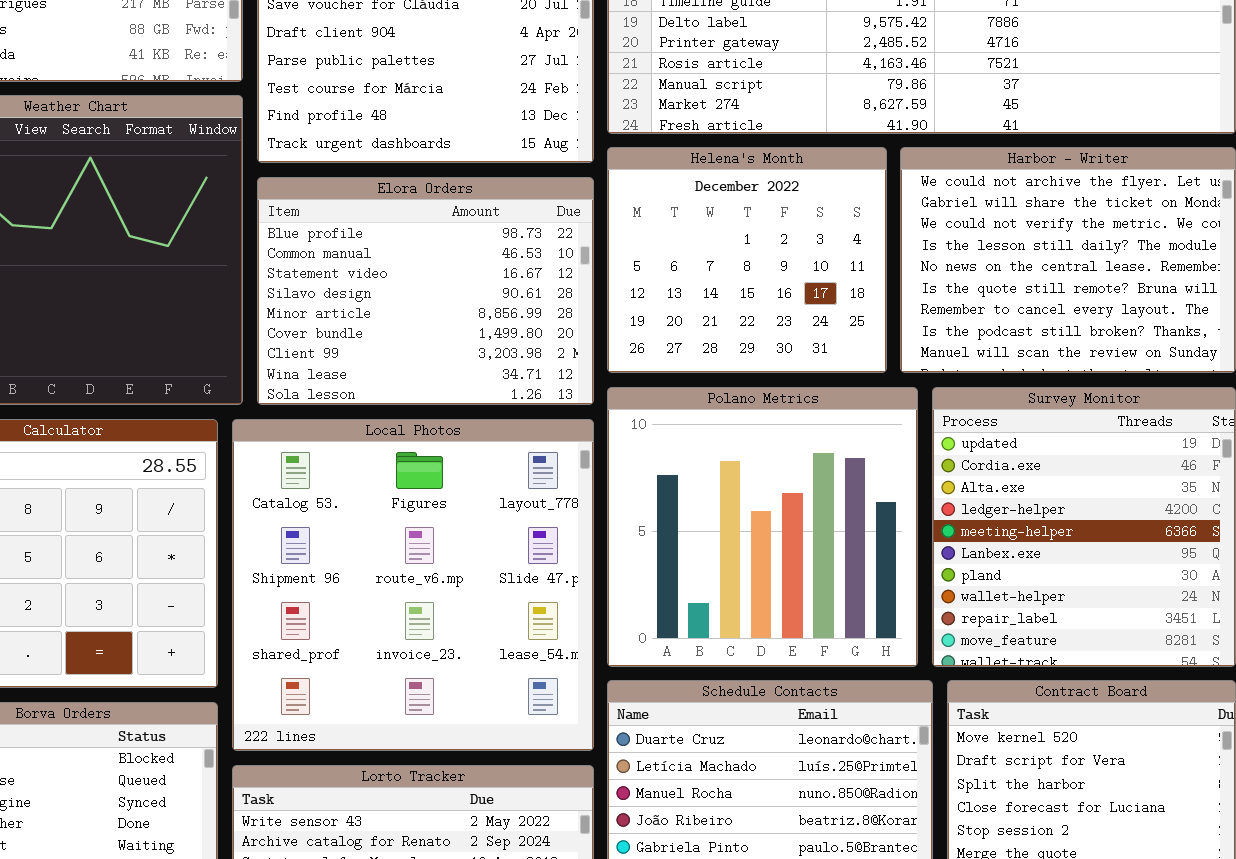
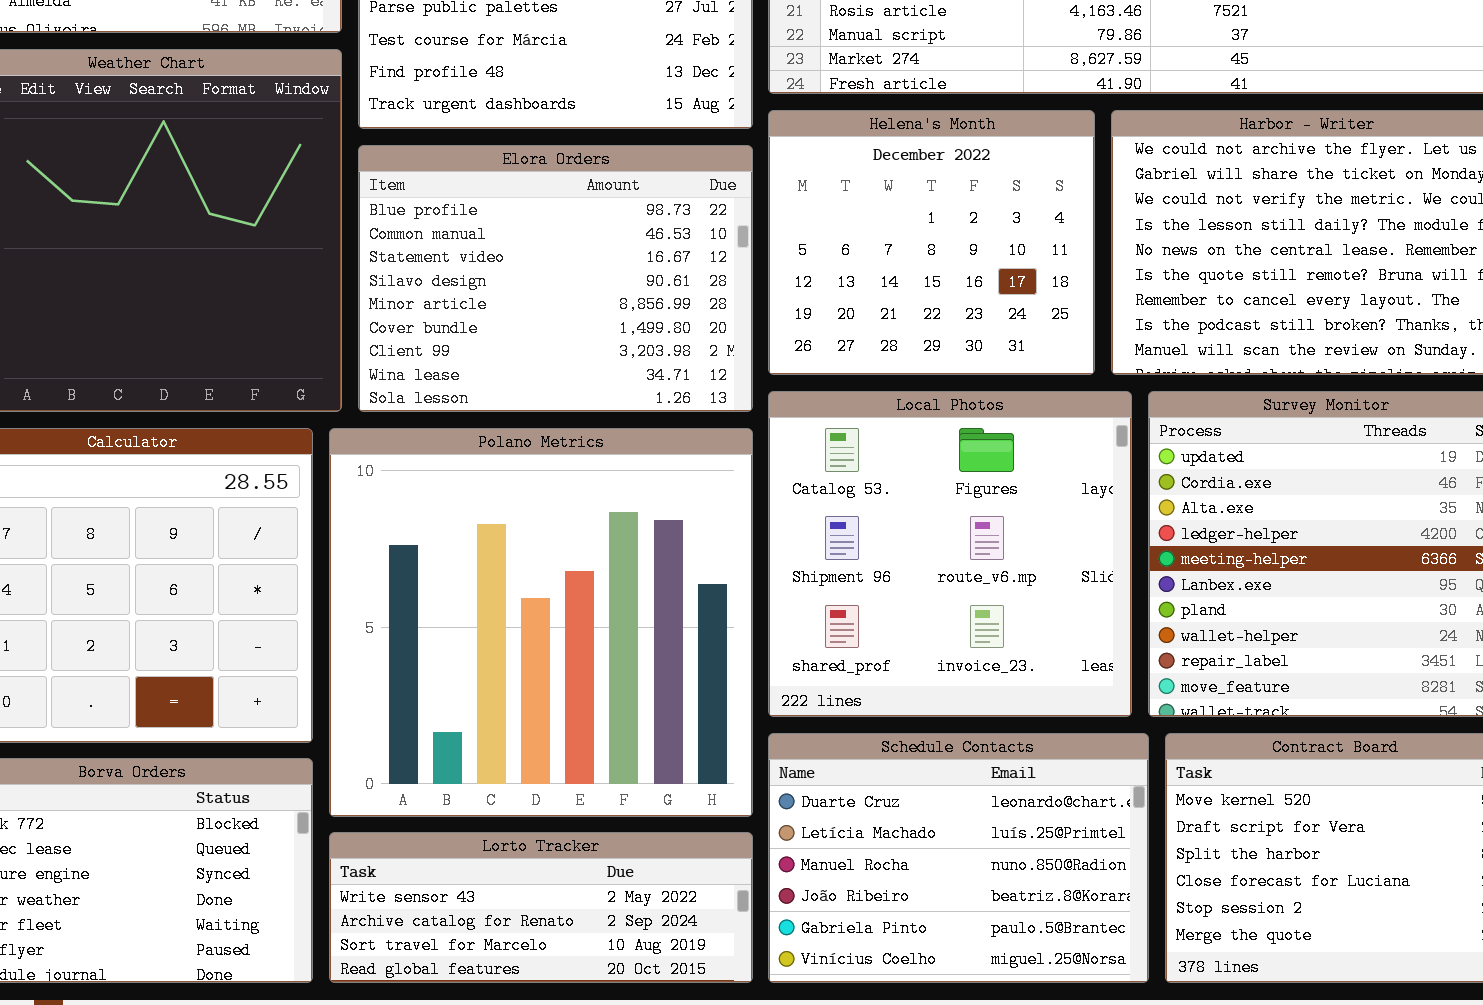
Polano Metrics: [607,387,918,667] -> [329,428,753,817], moved, resized
Local Photos: [232,419,594,751] -> [768,391,1132,717], moved, resized

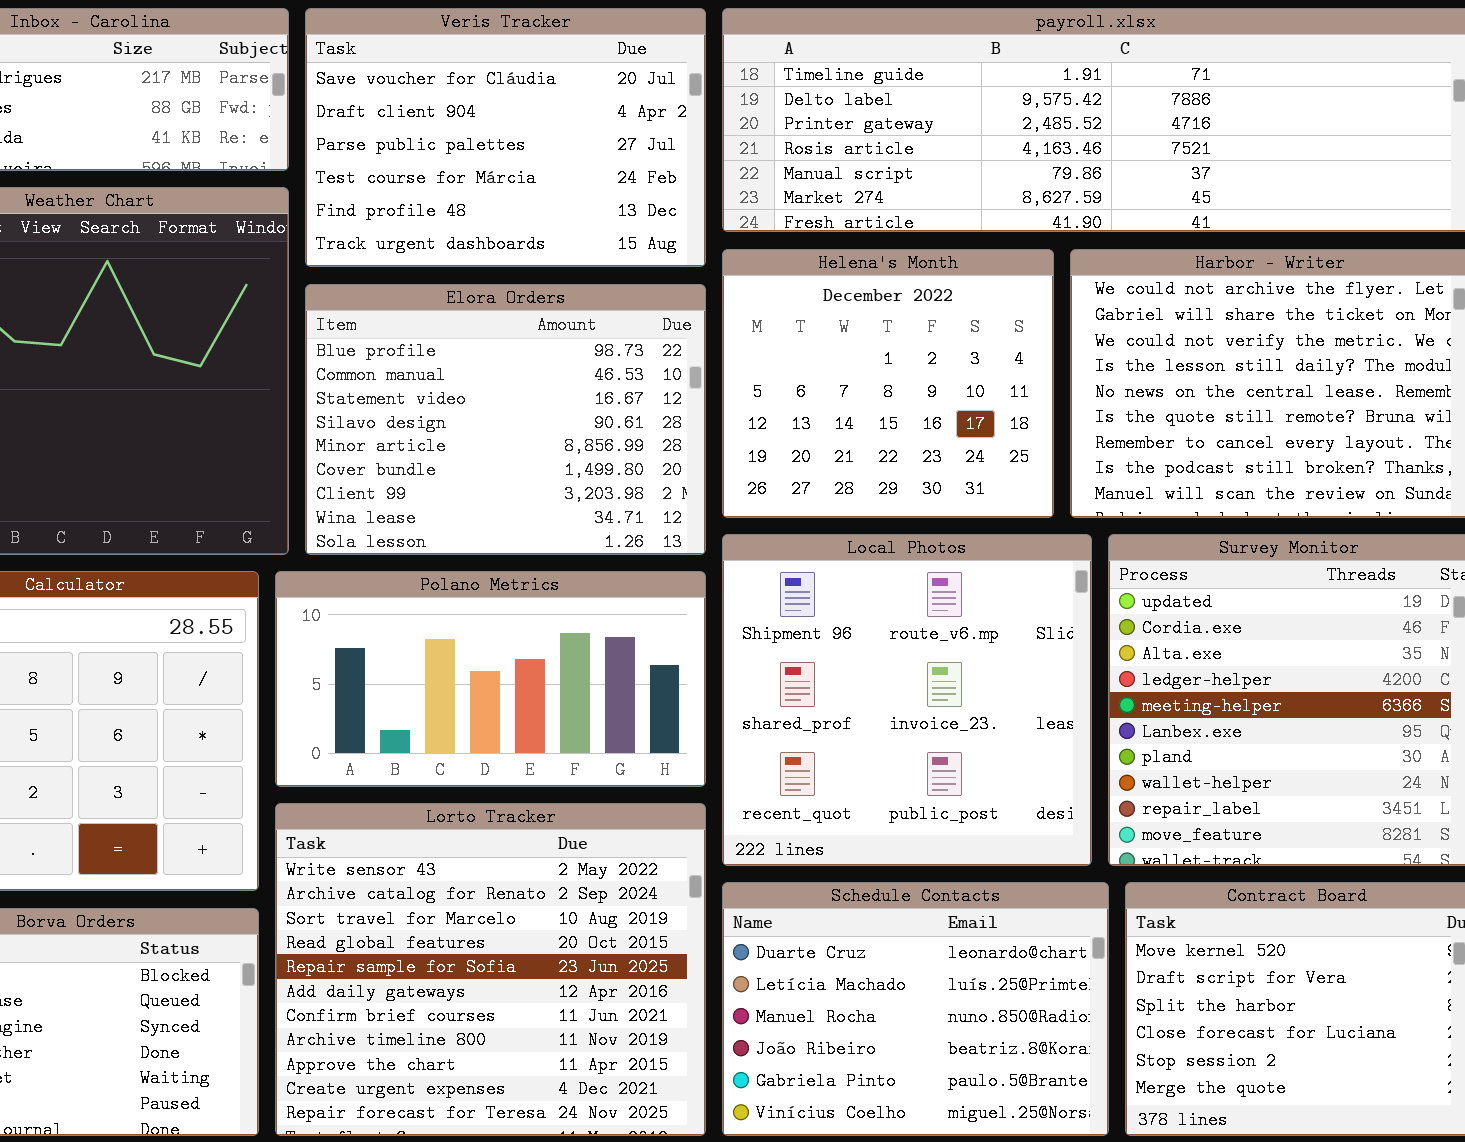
Local Photos: [768,391,1132,717] -> [722,534,1092,866], scrolled down 1 row
Polano Metrics: [329,428,753,817] -> [275,571,706,787], resized
Lorto Tracker: [329,832,753,983] -> [275,803,706,1136], resized

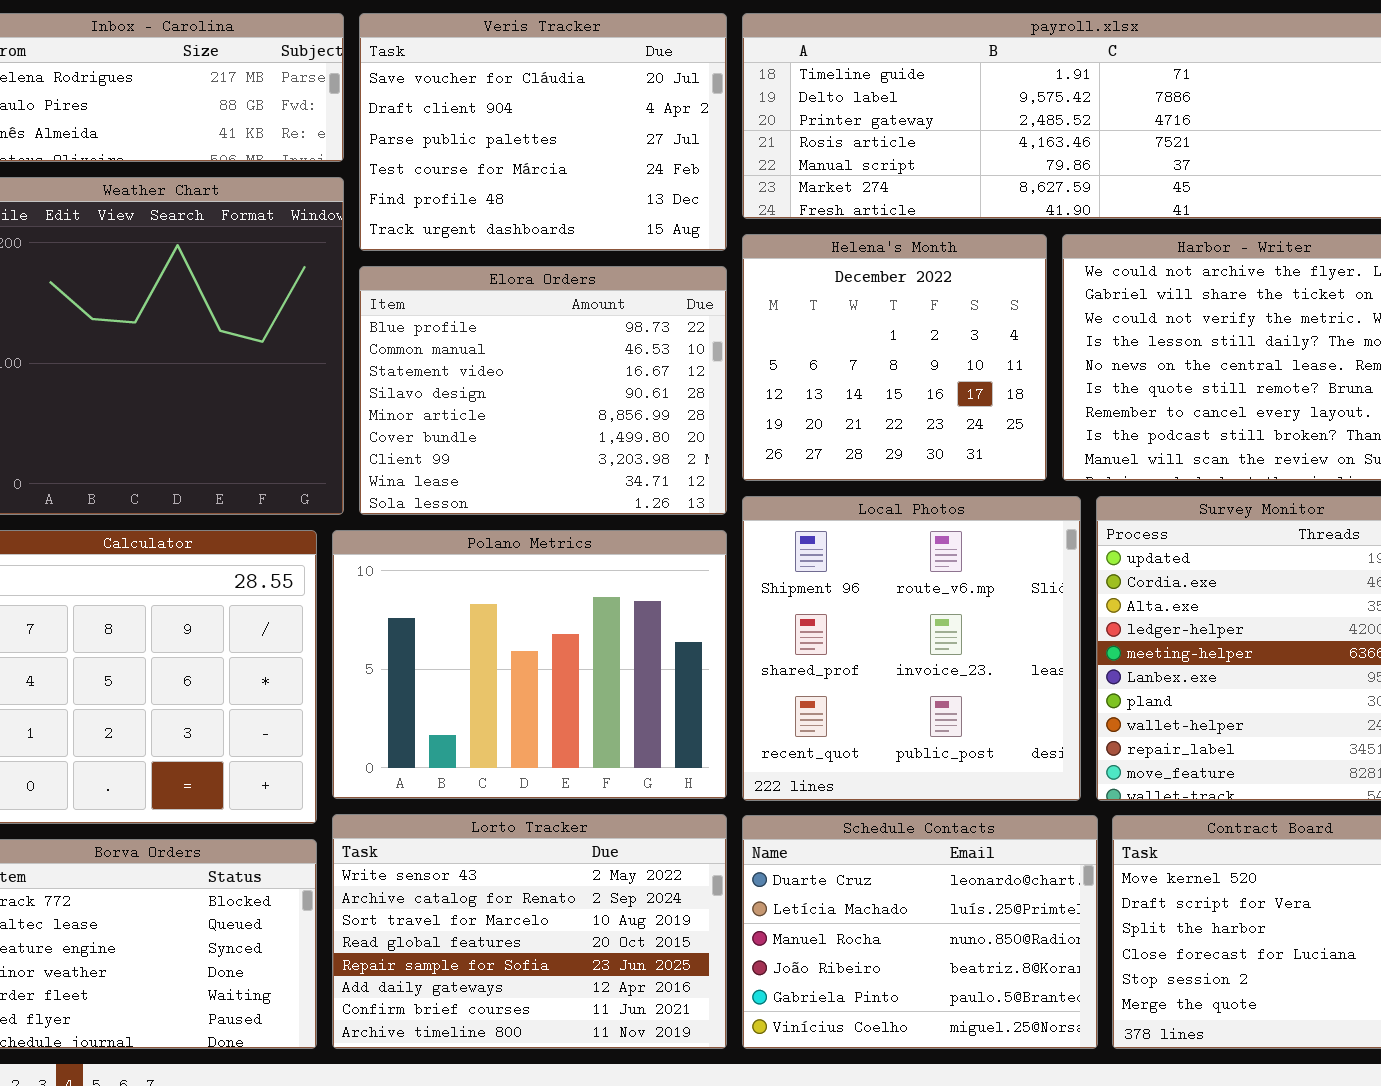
Polano Metrics: [275,571,706,787] -> [332,530,727,799], resized
Lorto Tracker: [275,803,706,1136] -> [332,814,727,1049], resized

